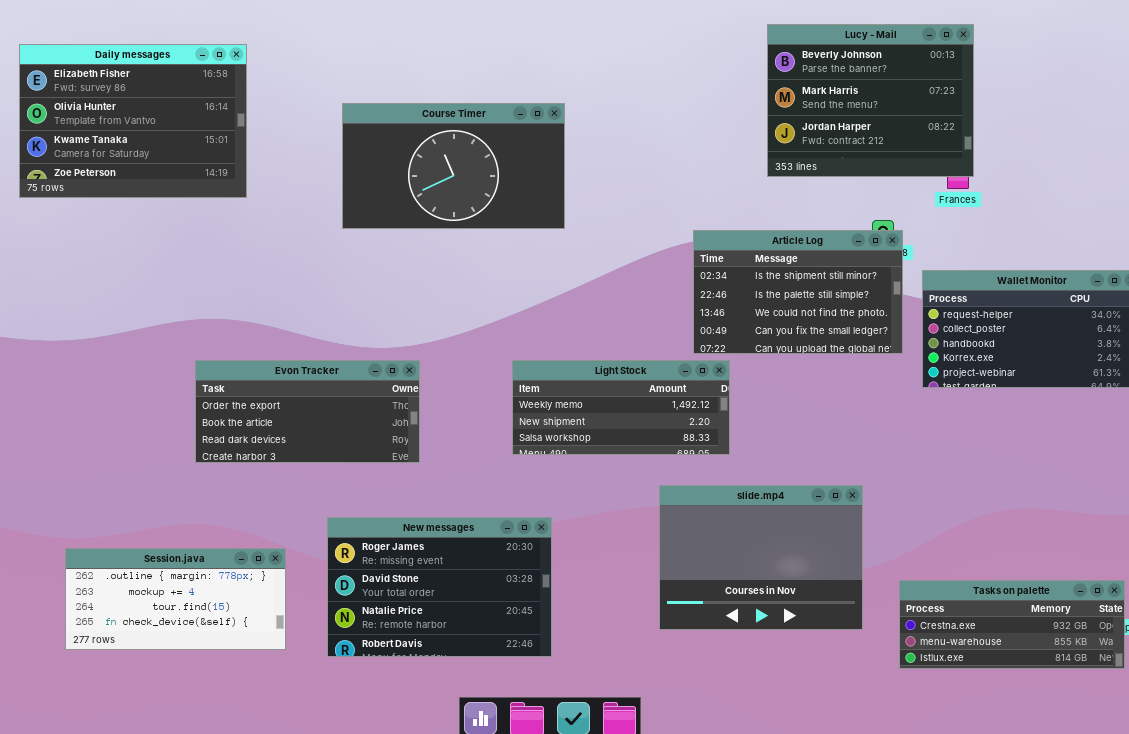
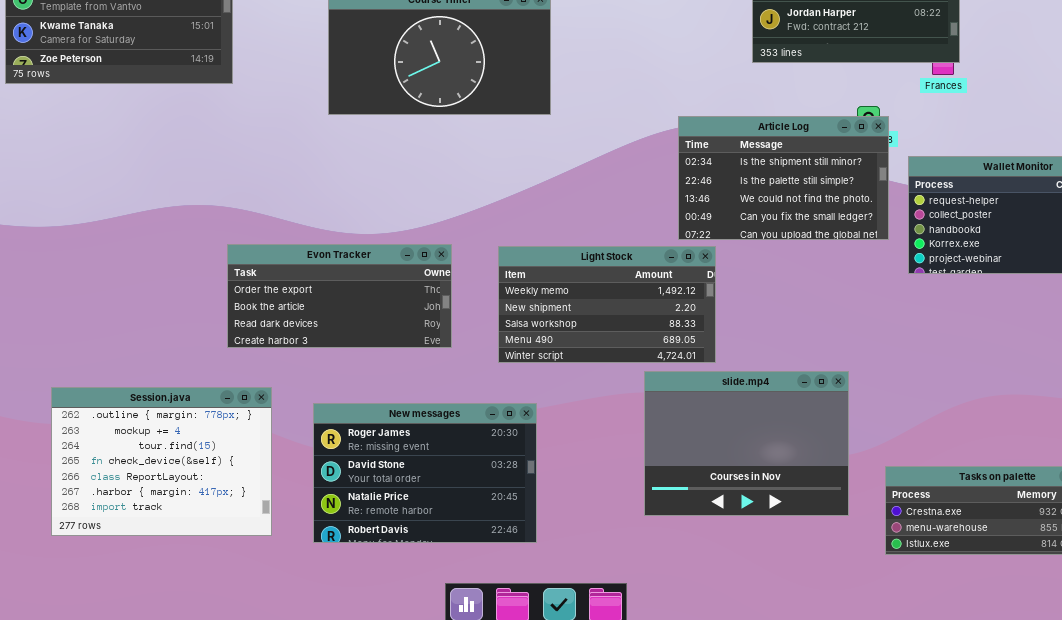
Evon Tracker: [195,360,420,463] -> [227,244,452,348], moved
Light Stock: [512,360,730,455] -> [498,246,716,363], resized
Session.java: [65,548,286,650] -> [51,387,272,536], resized

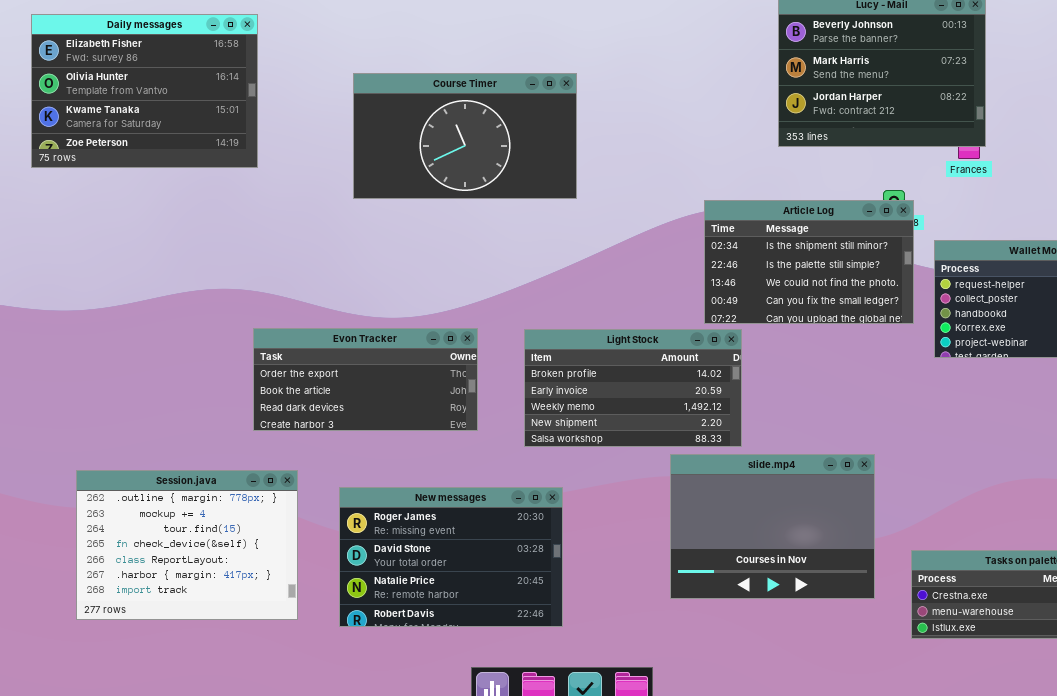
Light Stock: [498,246,716,363] -> [524,329,742,447], scrolled up 2 rows

